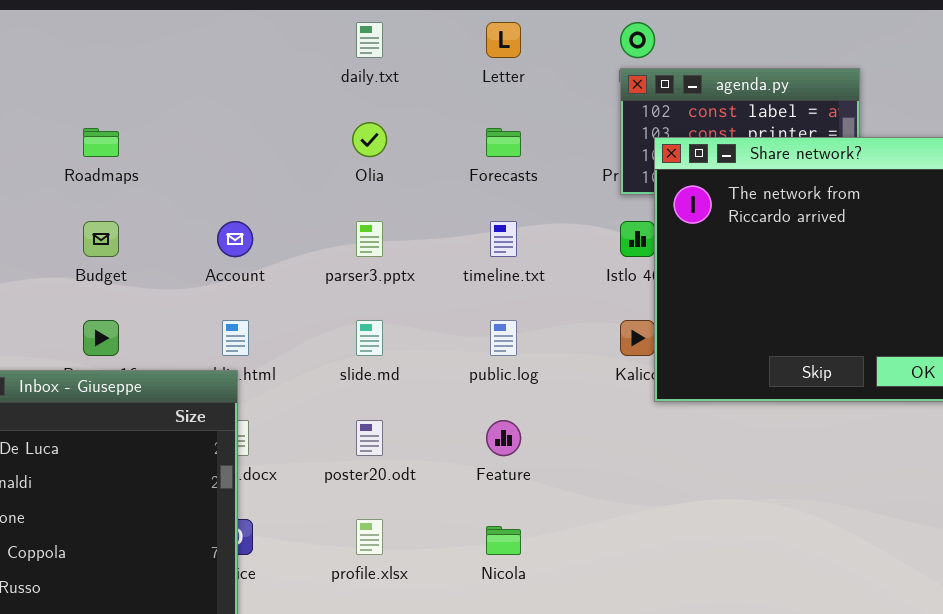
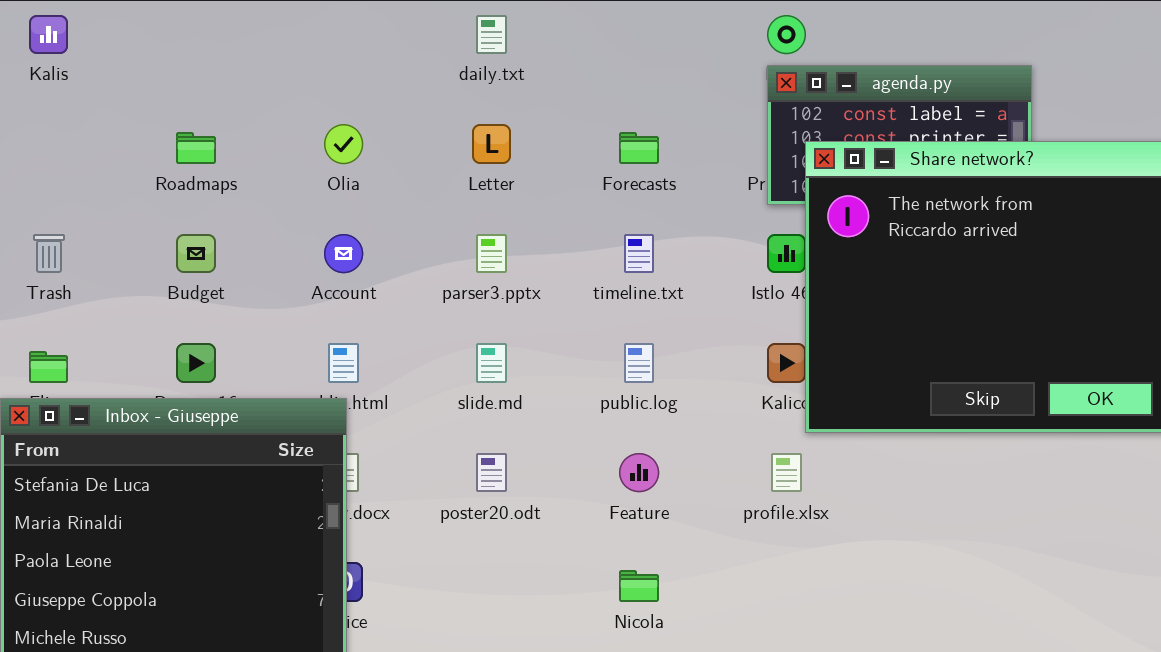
Letter: [486,22,521,58] -> [472,124,511,164], moved
Olia: [352,122,387,157] -> [324,124,363,164], moved
profile.xlsx: [356,519,383,555] -> [771,453,802,492], moved

